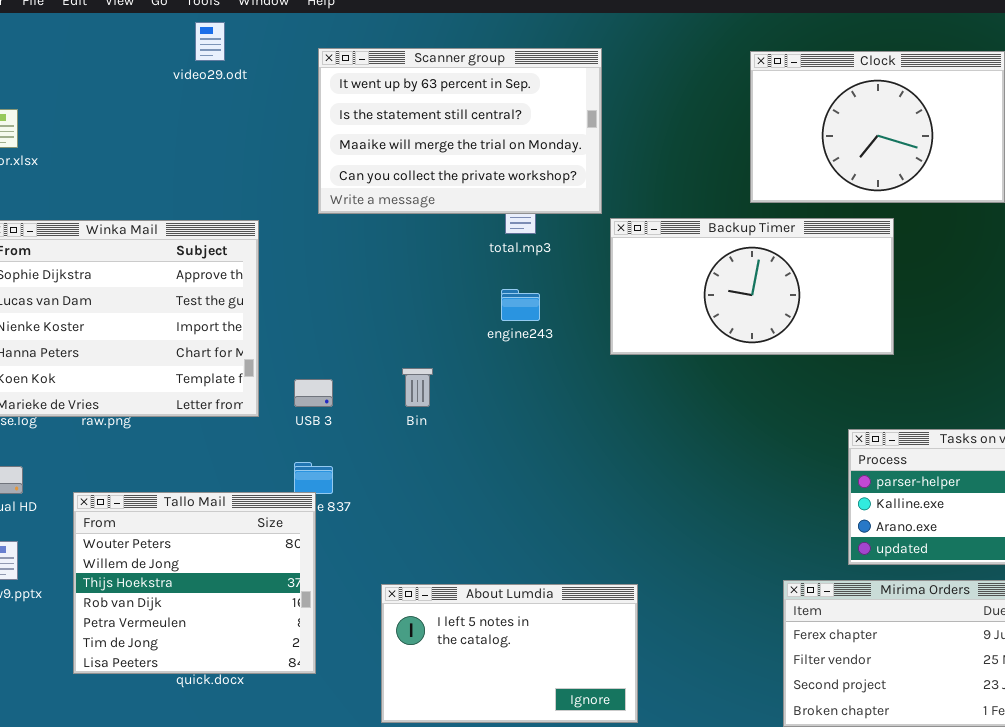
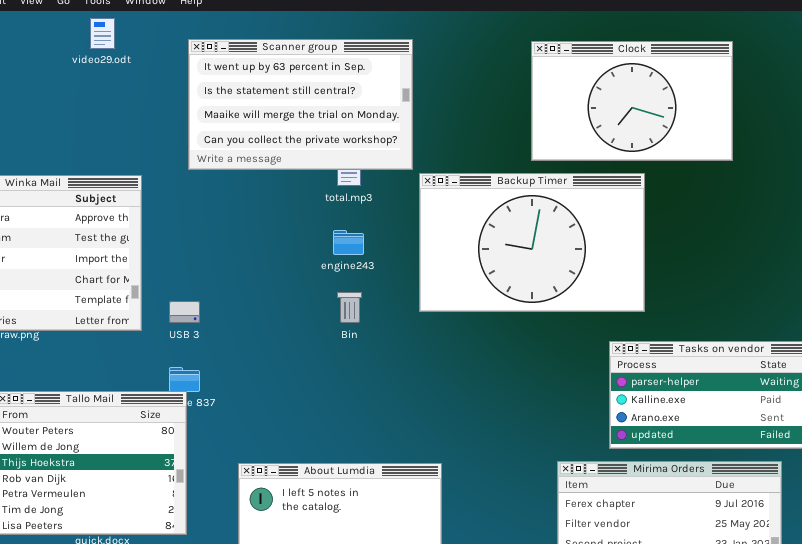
Backup Timer: [610,218,894,355] -> [419,173,645,312], resized
Bin: [402,368,433,407] -> [337,292,362,323], moved

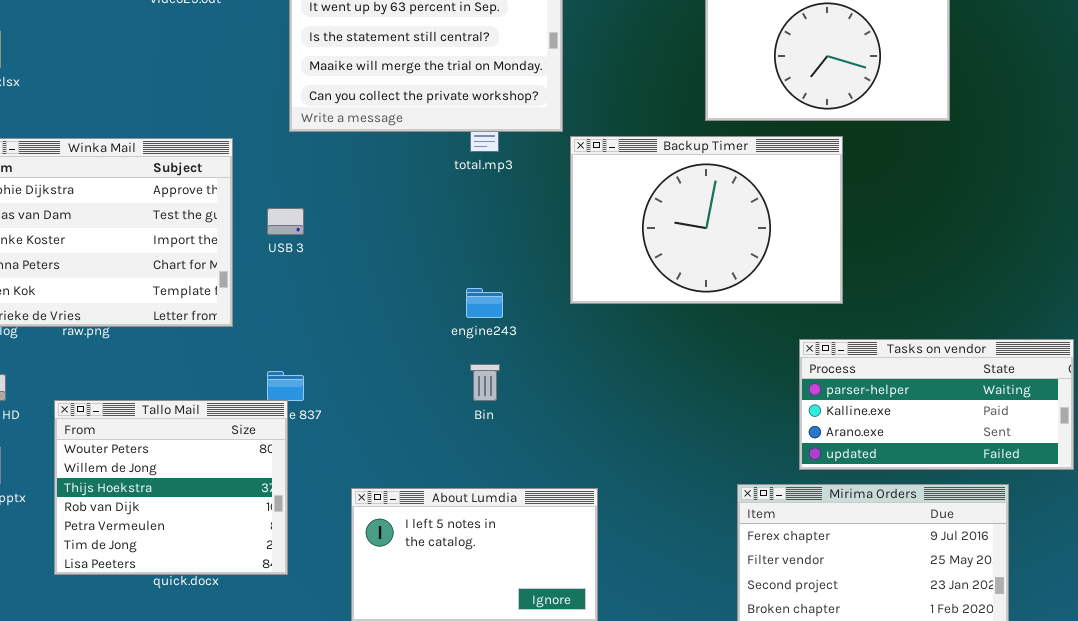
engine243: [333,230,364,255] -> [466,288,503,318], moved
Bin: [337,292,362,323] -> [470,364,500,401], moved
USB 3: [169,301,200,323] -> [267,208,304,235], moved

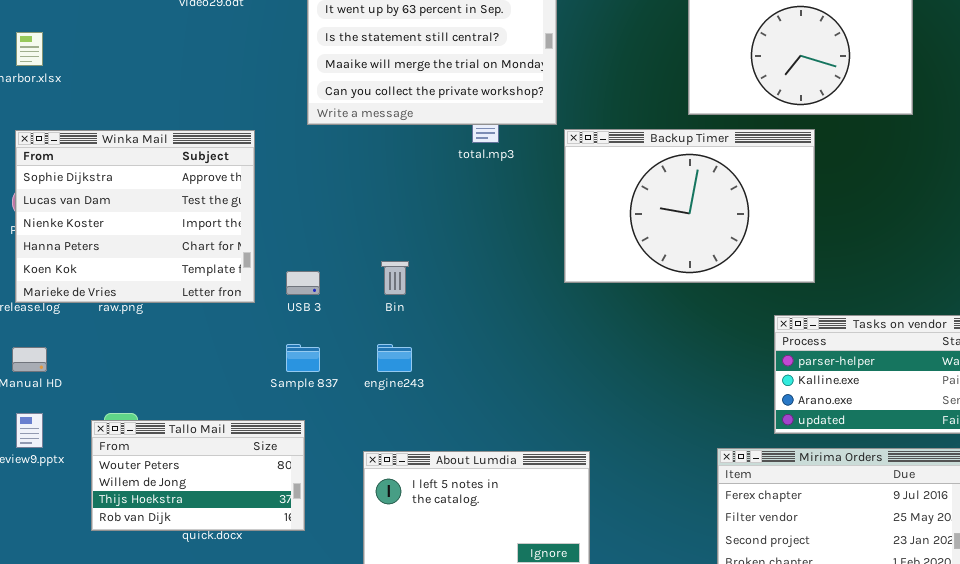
USB 3: [267,208,304,235] -> [286,271,320,295], moved
engine243: [466,288,503,318] -> [377,344,412,372], moved
Bin: [470,364,500,401] -> [381,261,409,295], moved
Tallo Mail: [54,400,288,575] -> [91,420,305,531], resized

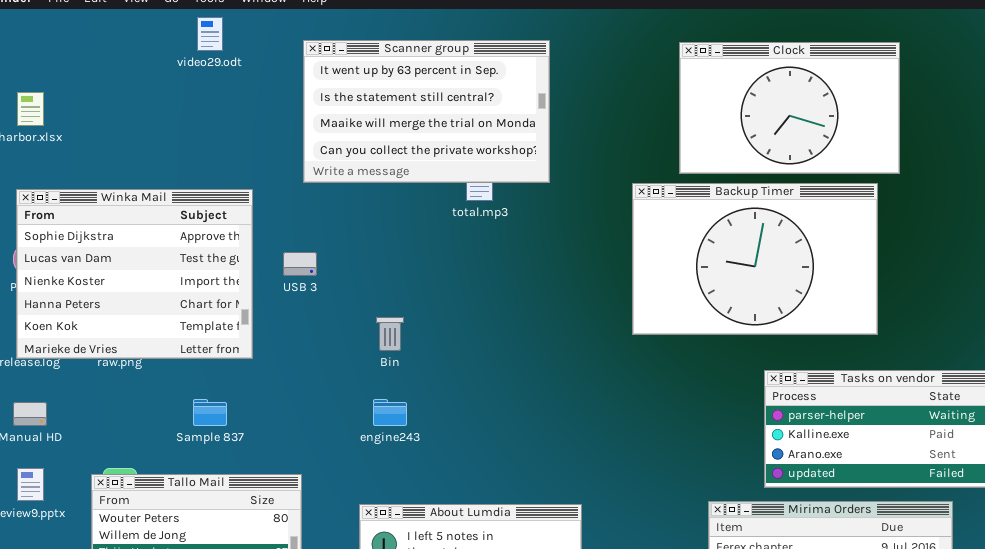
Backup Timer: [564,129,815,283] -> [632,183,878,335], moved
USB 3: [286,271,320,295] -> [283,252,317,276], moved
Sample 837: [286,344,320,372] -> [193,399,227,426], moved

